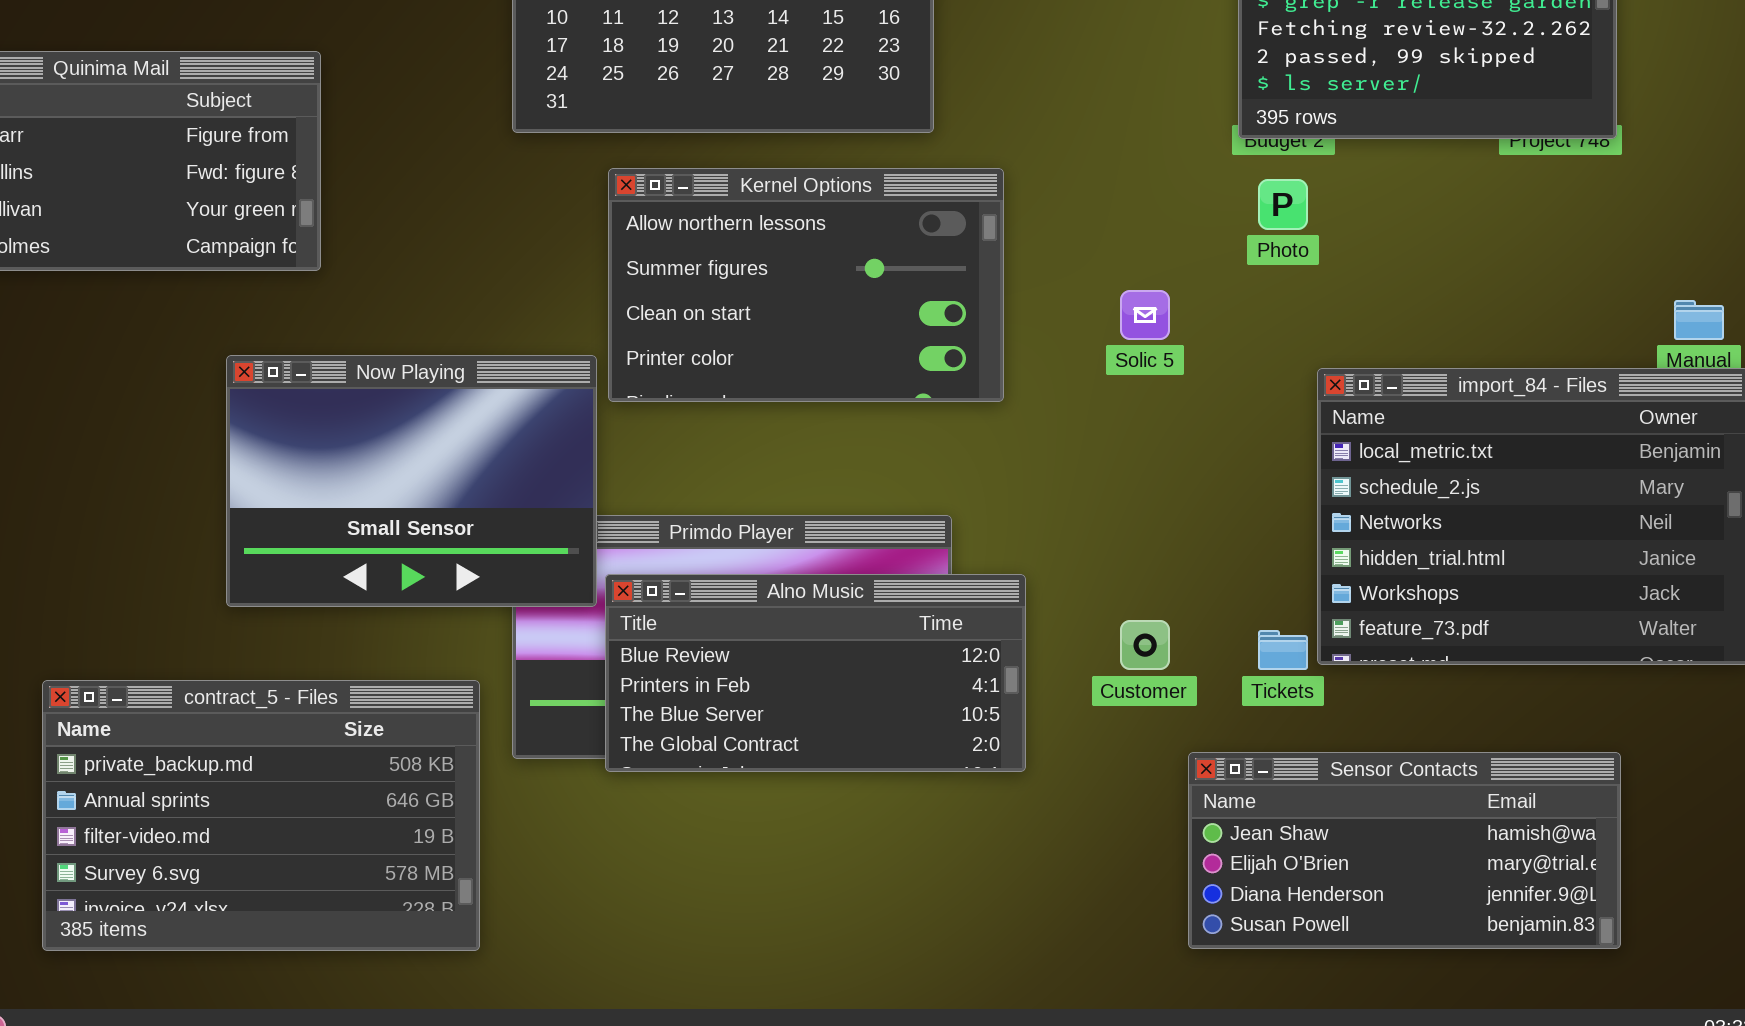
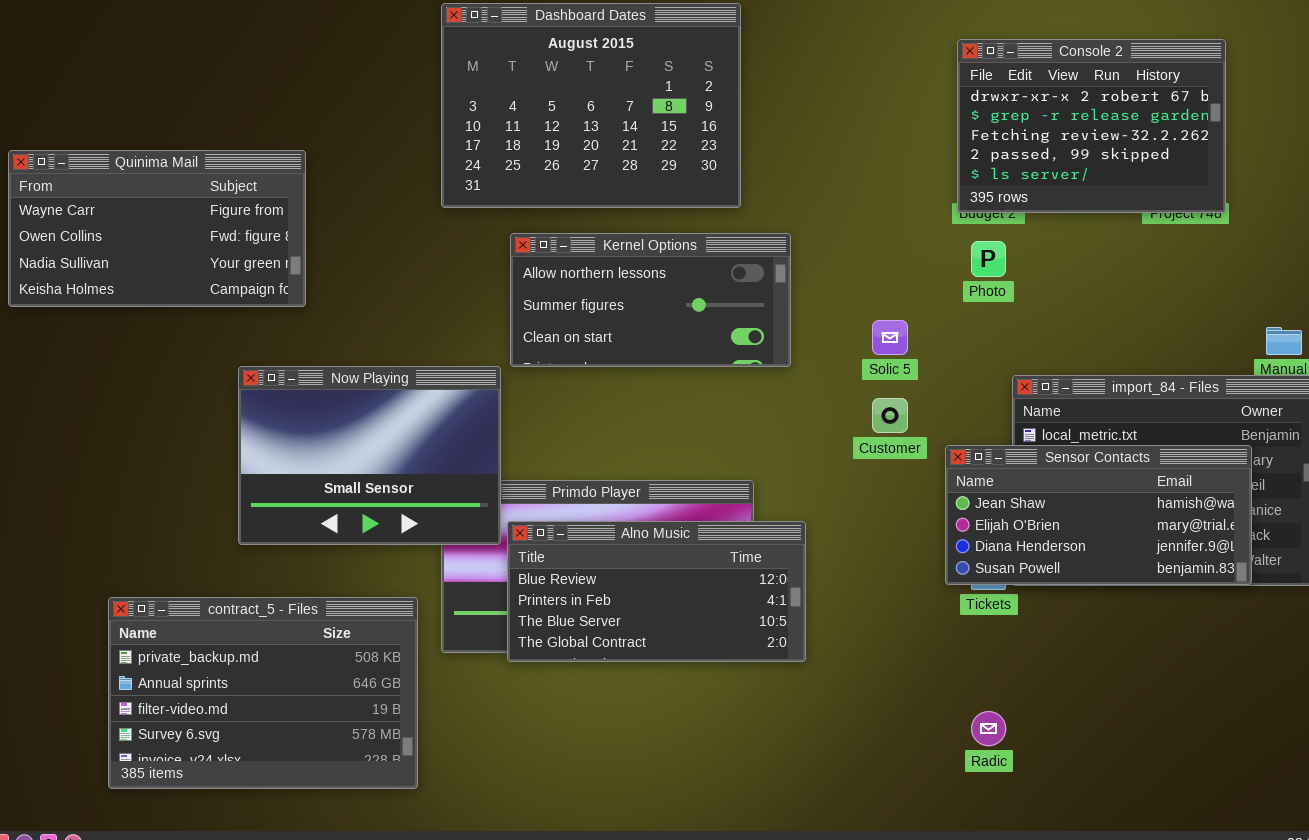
Kernel Options: [608,168,1004,402] -> [510,233,791,367], resized
Customer: [1120,620,1170,670] -> [872,398,908,433], moved
Sensor Contacts: [1188,752,1621,949] -> [945,445,1252,585], moved

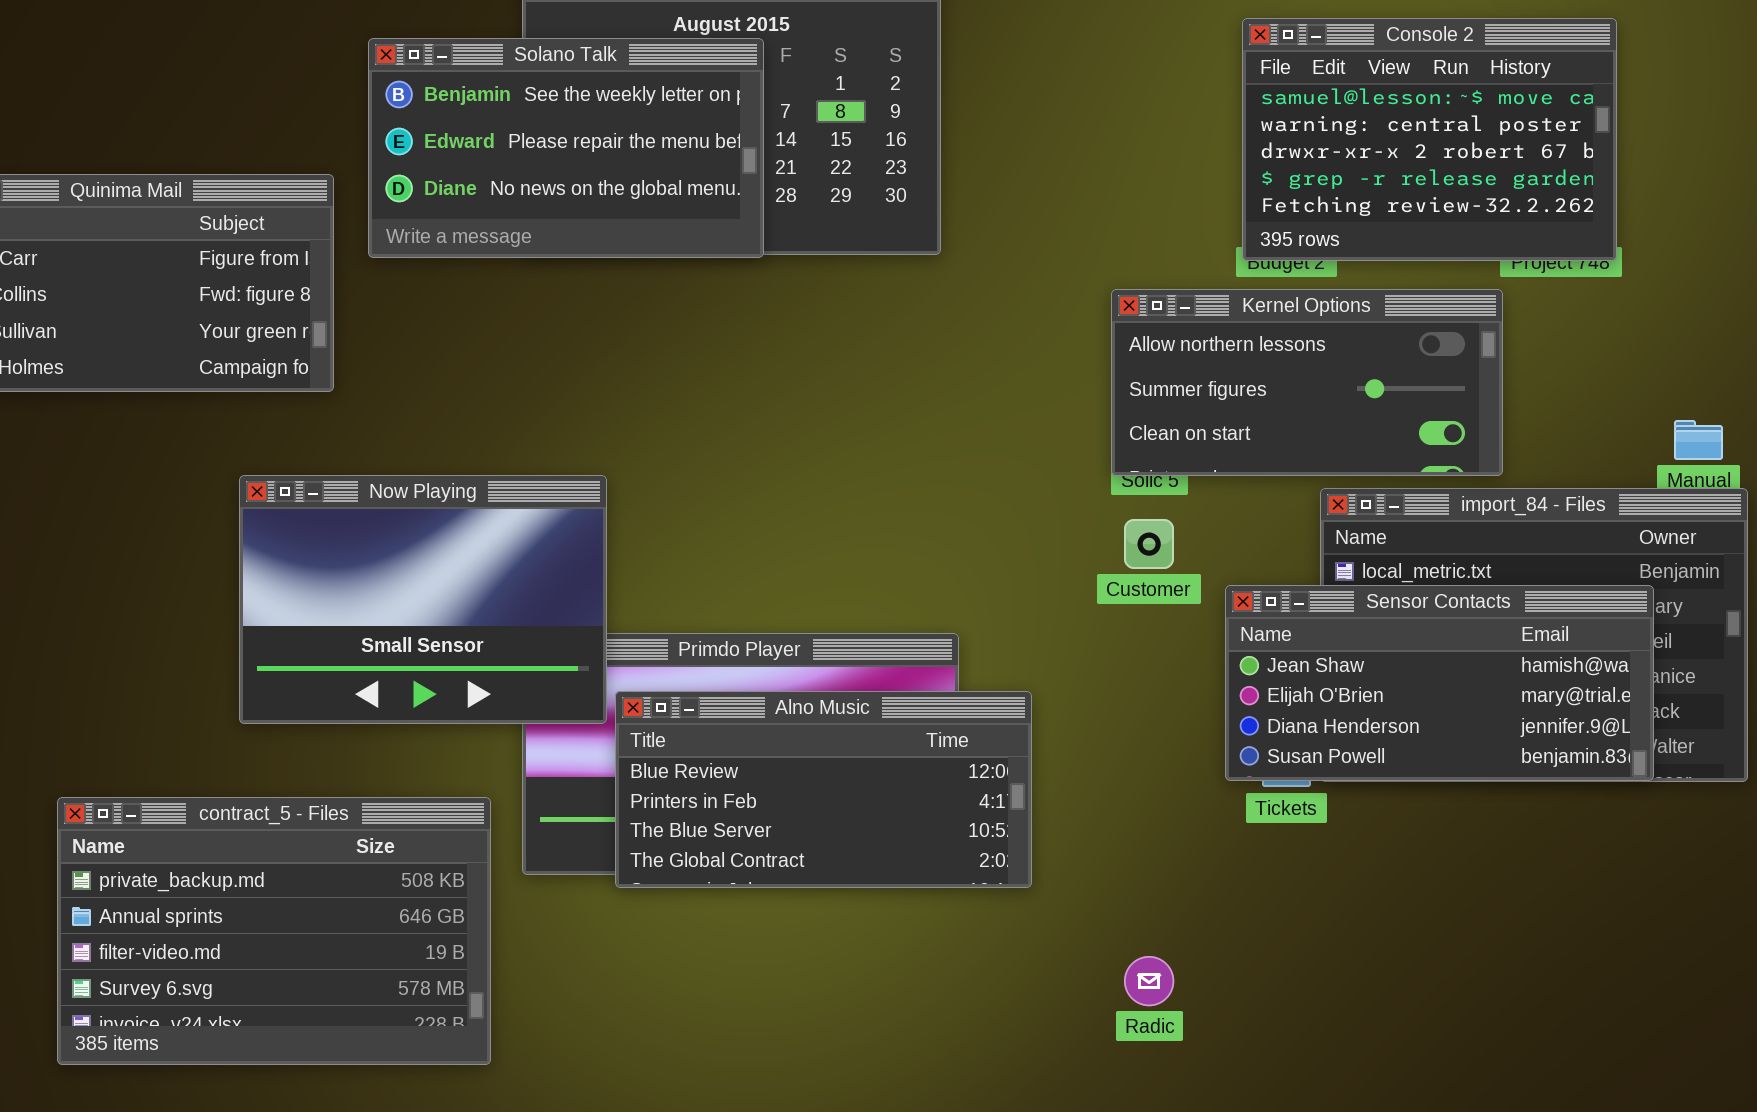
Console 2: [957,39,1226,213] -> [1242,18,1617,261], scrolled up 2 rows
Solano Talk: none -> [368,38,764,258], opened
Kernel Options: [510,233,791,367] -> [1111,289,1503,476], moved
Radic: [971,711,1006,746] -> [1124,956,1174,1006], moved

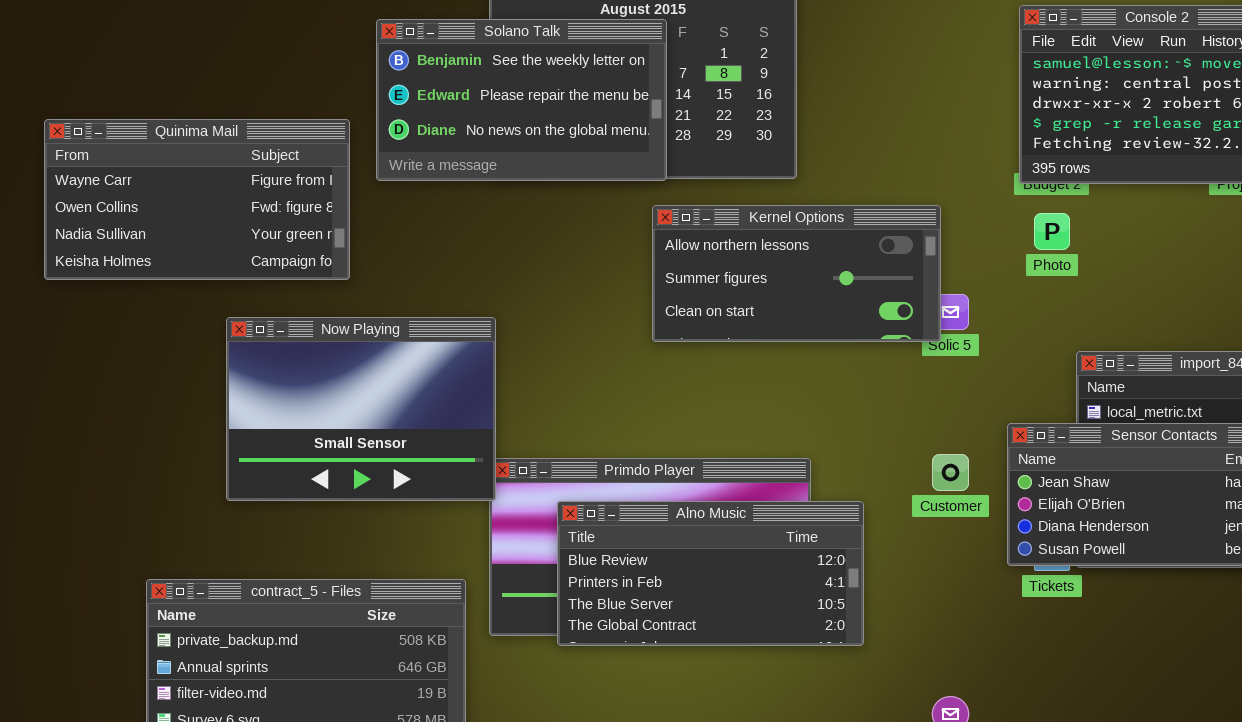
Kernel Options: [1111,289,1503,476] -> [652,205,941,342], moved
Now Playing: [239,475,607,724] -> [226,317,496,501], moved
Customer: [1124,519,1174,569] -> [932,454,969,491], moved

